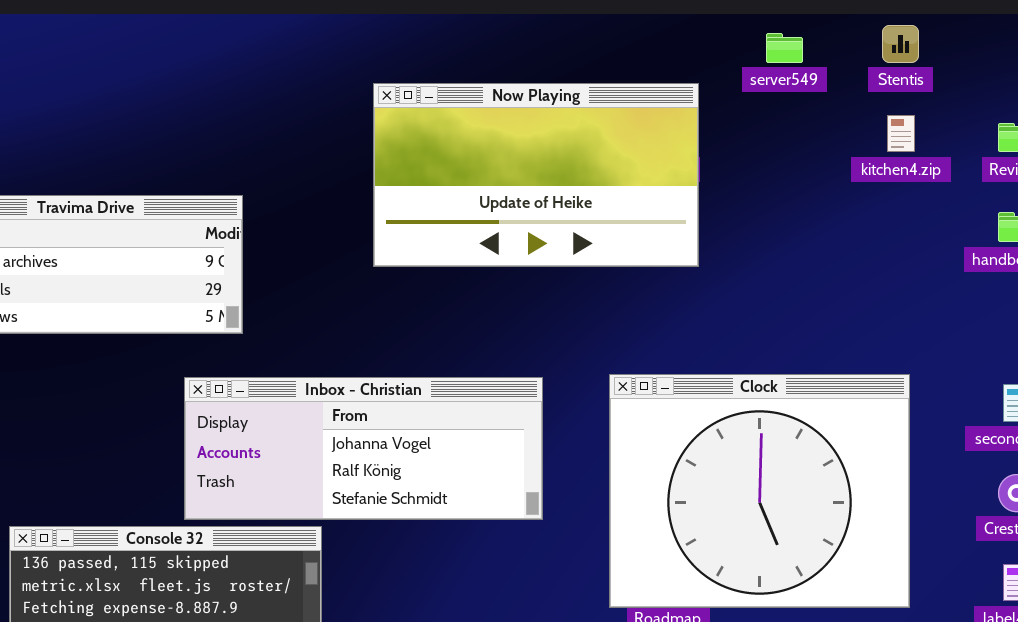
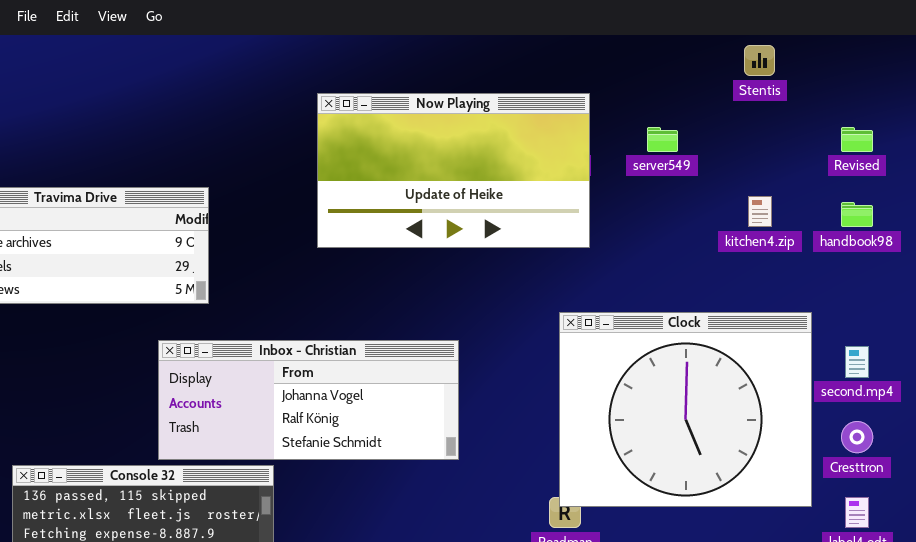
server549: [766,33,803,63] -> [647,127,678,152], moved
kitchen4.zip: [887,115,915,152] -> [748,196,772,227], moved
Clock: [609,374,910,608] -> [559,312,812,507], moved

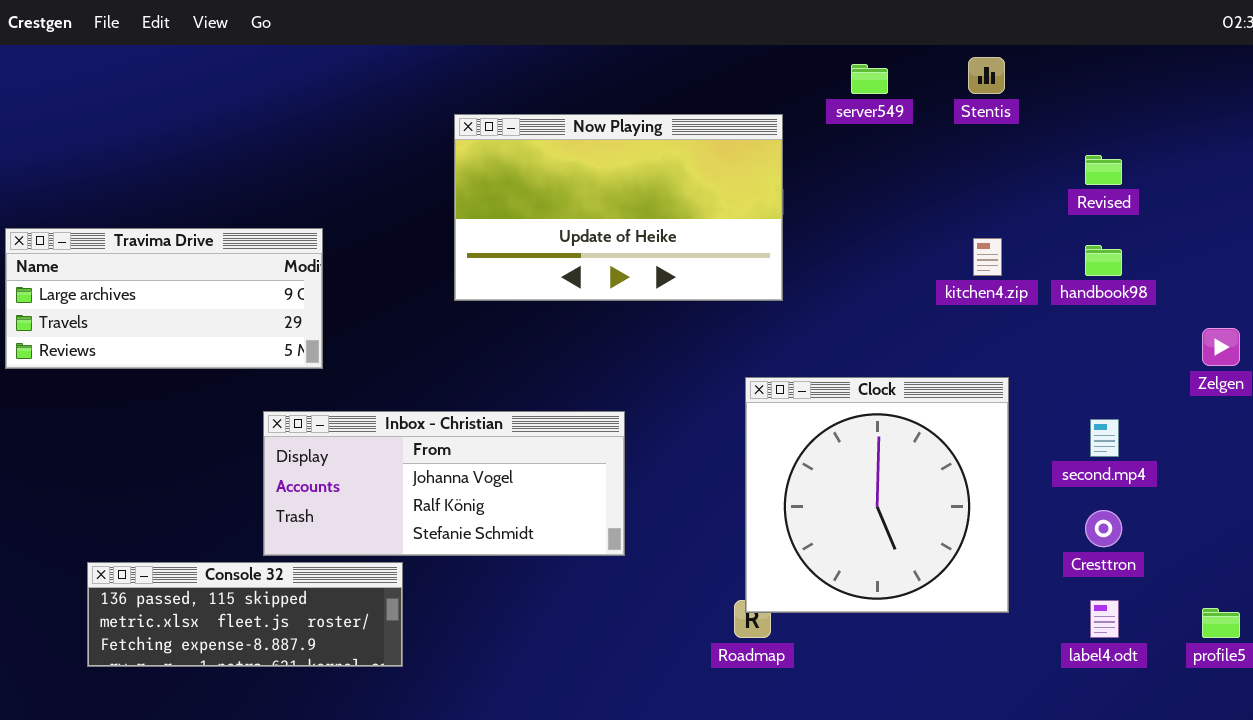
server549: [647,127,678,152] -> [851,64,888,94], moved
Clock: [559,312,812,507] -> [745,377,1009,613], resized

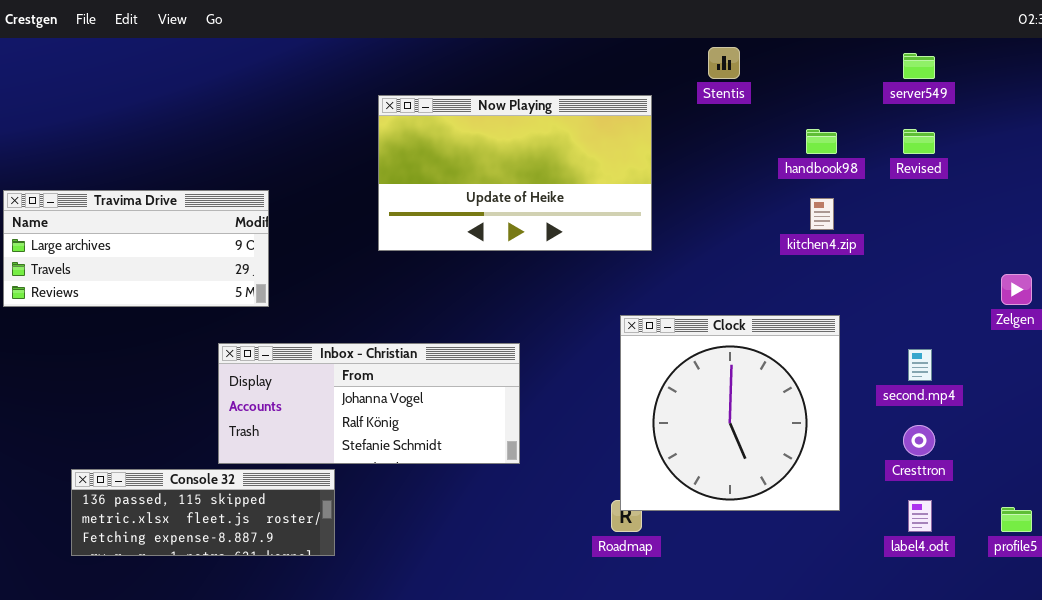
Stentis: [968,57,1005,94] -> [708,47,740,79], moved
server549: [851,64,888,94] -> [903,53,935,79], moved
handbook98: [1085,245,1122,276] -> [806,129,837,154], moved

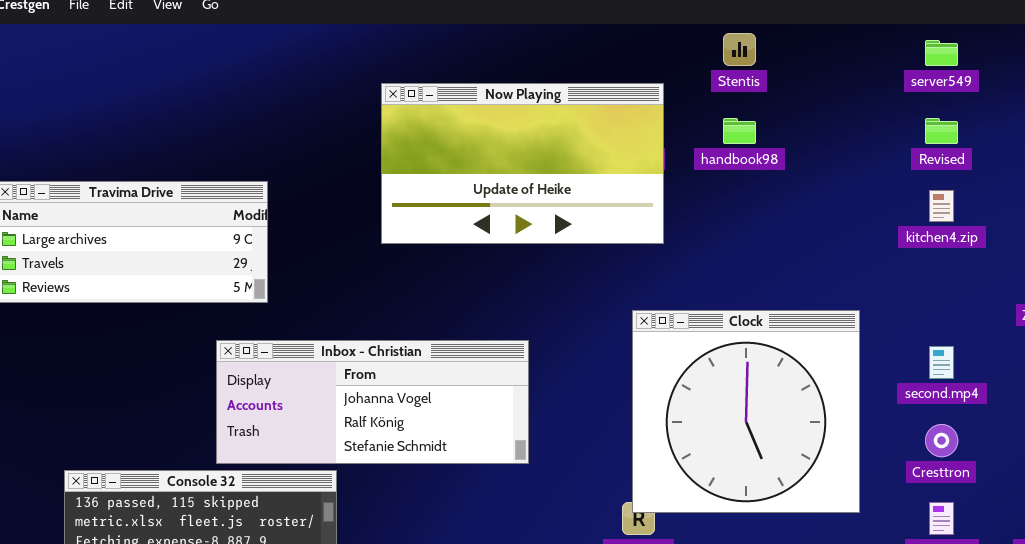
handbook98: [806,129,837,154] -> [723,118,756,144], moved
kitchen4.zip: [810,198,834,230] -> [929,190,954,222], moved

